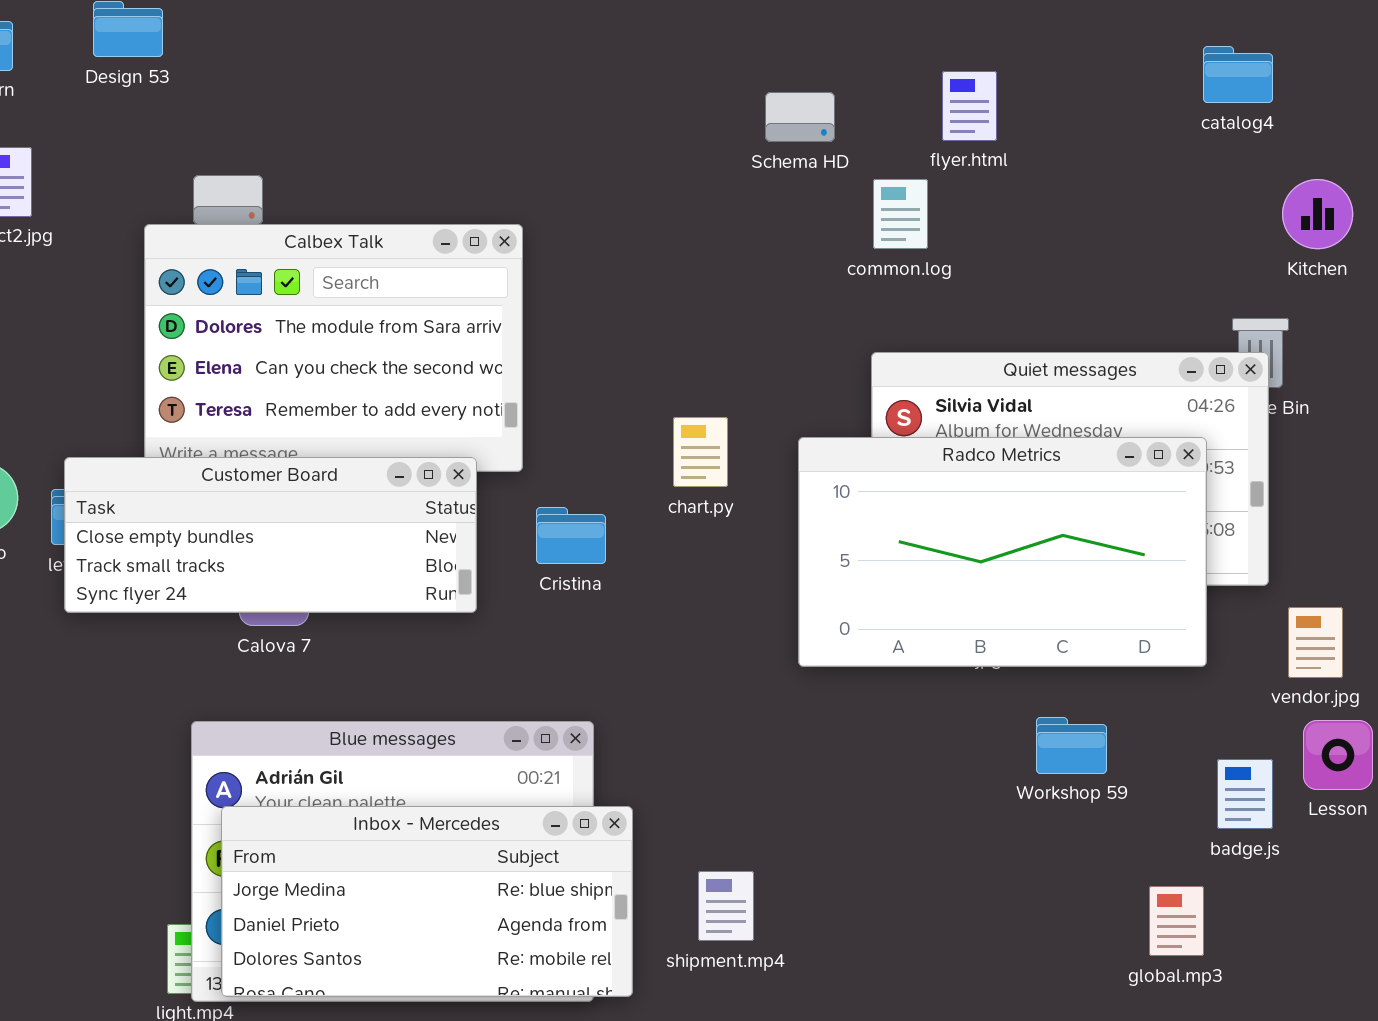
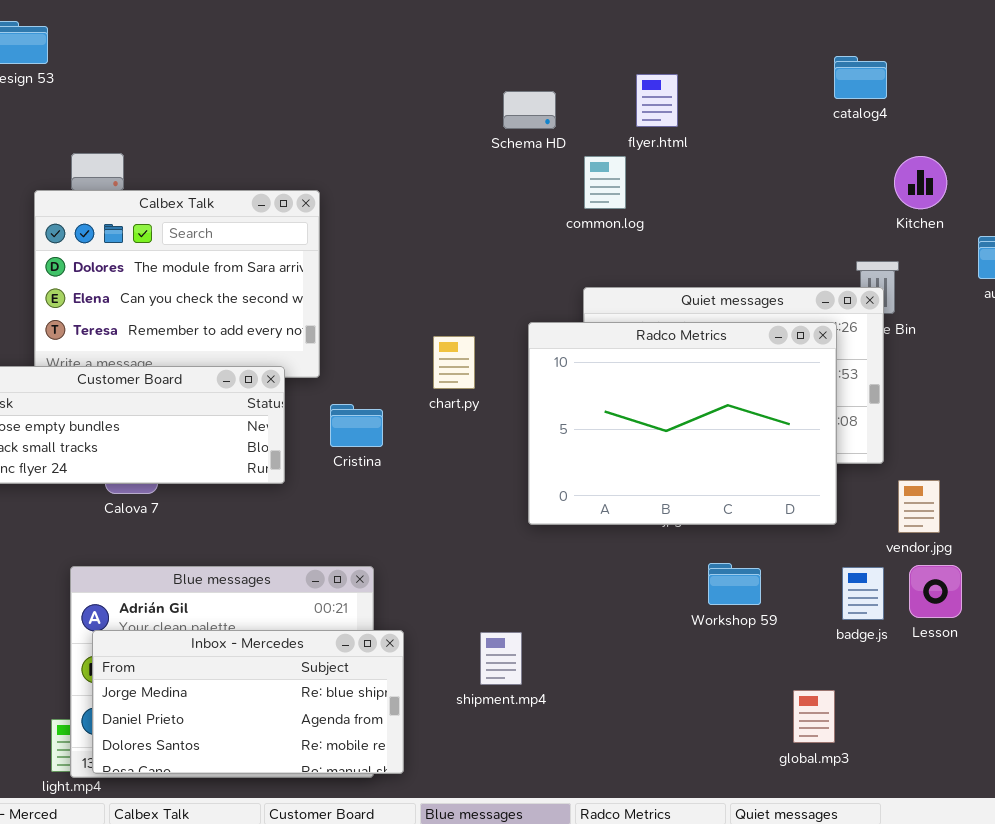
Radco Metrics: [798,437,1207,667] -> [528,322,837,525], resized
badge.js: [1217,759,1273,829] -> [842,567,884,620], moved
shipment.mp4: [698,871,754,941] -> [480,632,522,685], moved

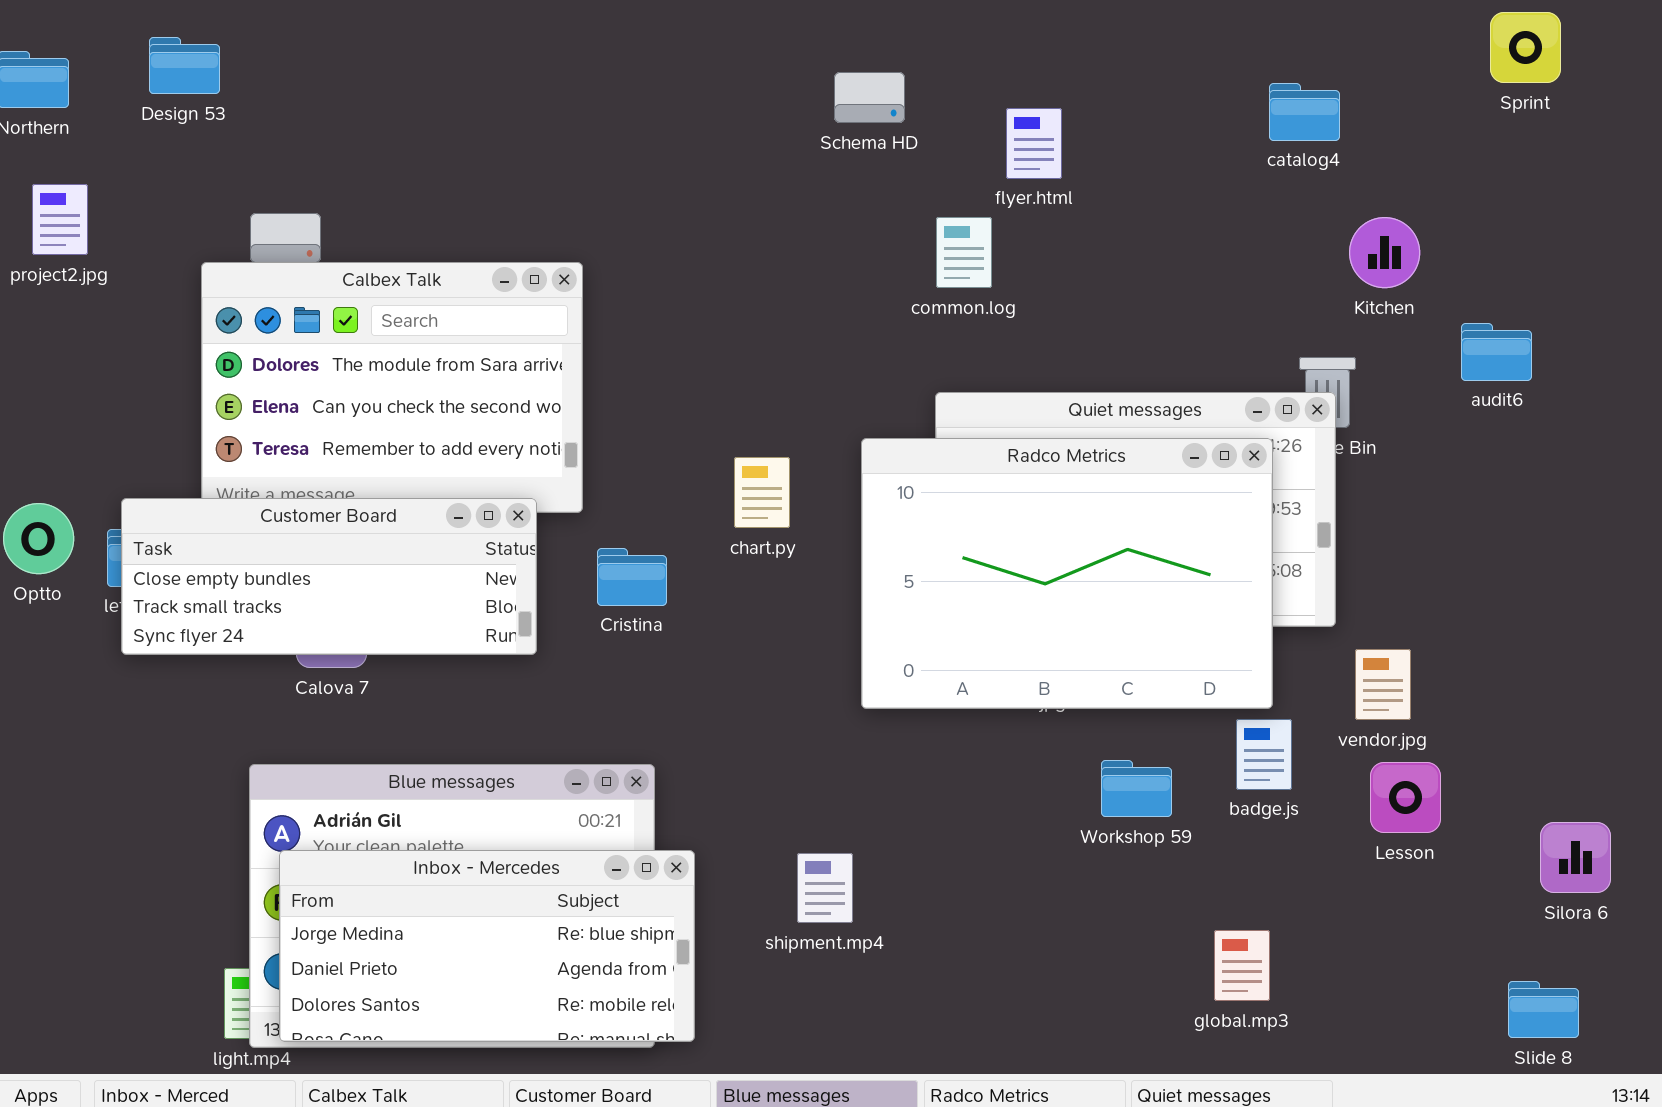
Schema HD: [503,91,556,129] -> [834,72,905,123], moved
badge.js: [842,567,884,620] -> [1236,719,1292,790], moved

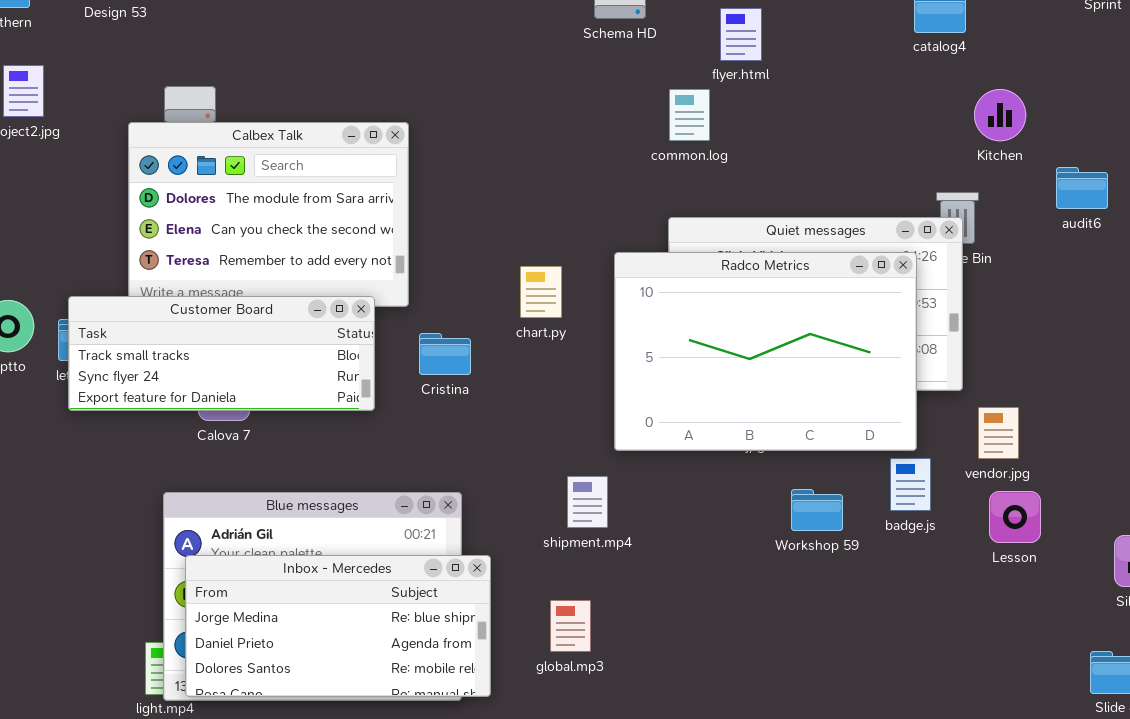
Customer Board: [121,498,537,655] -> [68,296,375,411], scrolled down 1 row
shipment.mp4: [797,853,853,923] -> [567,476,608,528], moved
global.mp3: [1214,930,1270,1001] -> [550,600,591,652], moved

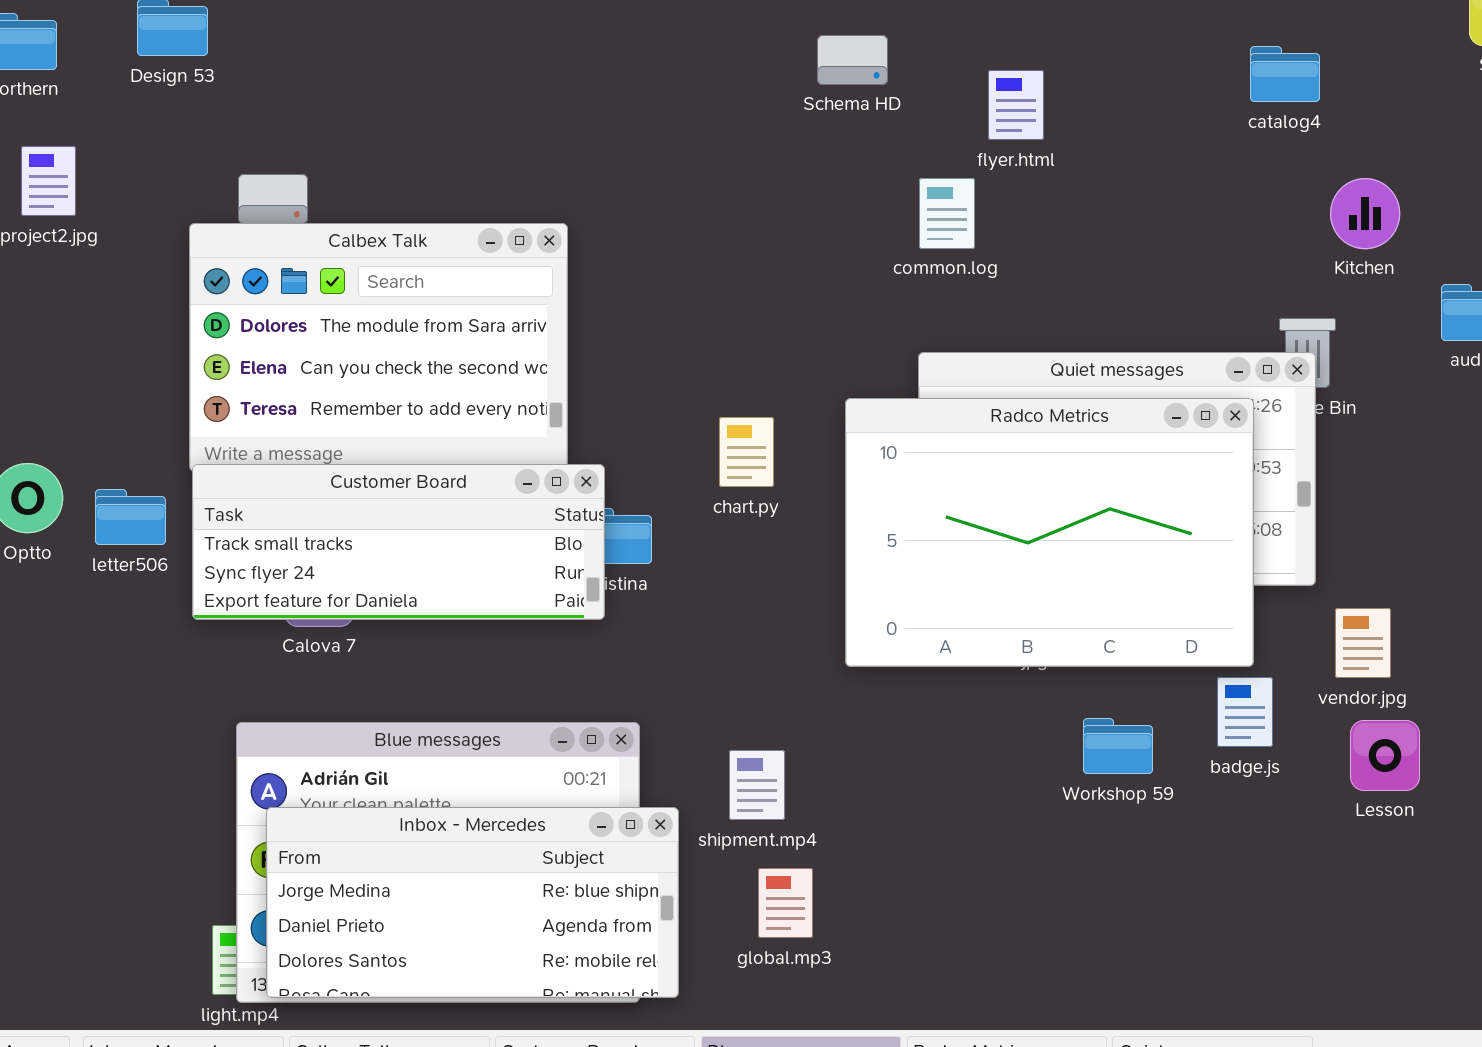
Customer Board: [68,296,375,411] -> [192,464,605,620], moved
shipment.mp4: [567,476,608,528] -> [729,750,785,820], moved

